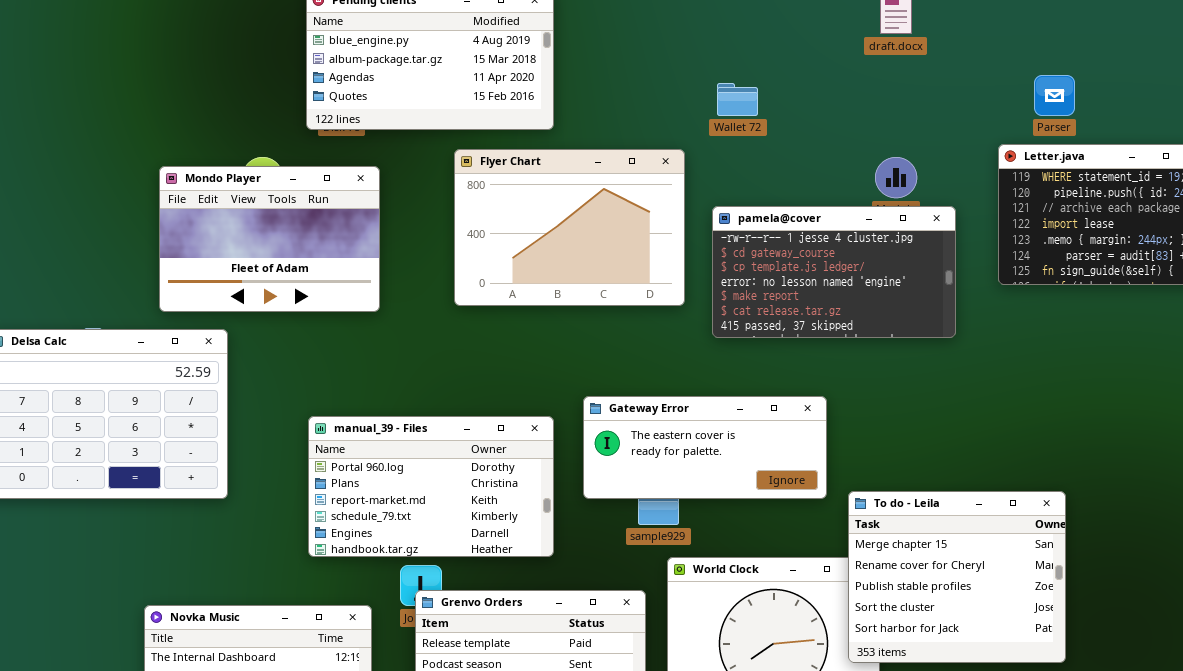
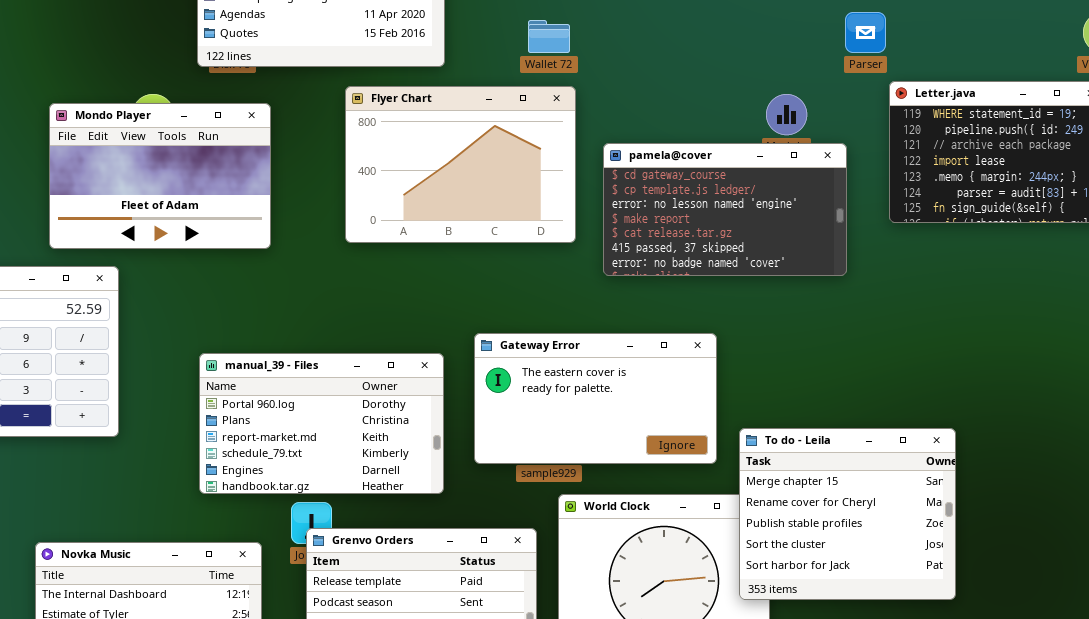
Parser: [1034,75,1075,116] -> [845,12,886,53], moved
Wallet 72: [717,83,758,116] -> [528,20,570,53], moved
pamela@cover: [712,206,956,338] -> [603,143,847,276], scrolled down 1 row
Gateway Error: [583,396,827,499] -> [474,333,717,464], resized

